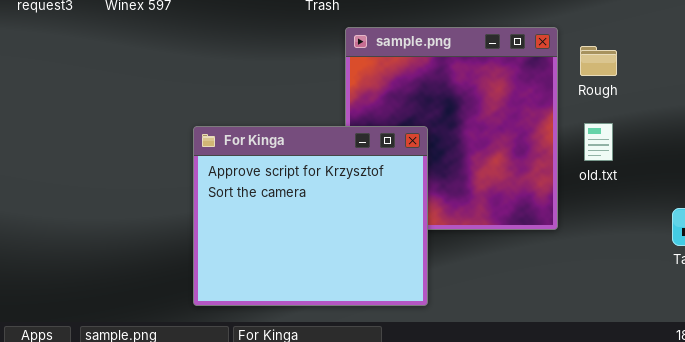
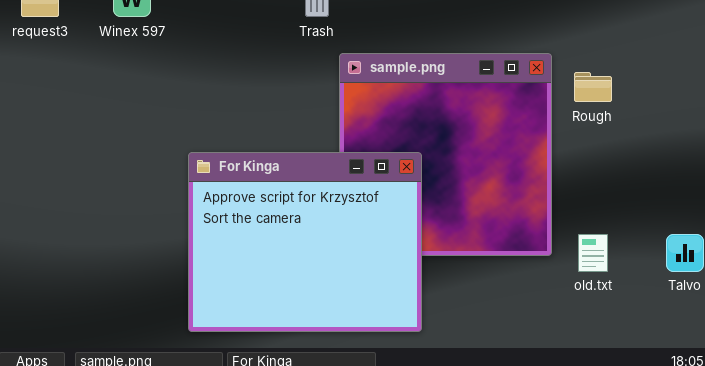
old.txt: [584,123,613,161] -> [578,234,608,272], moved

